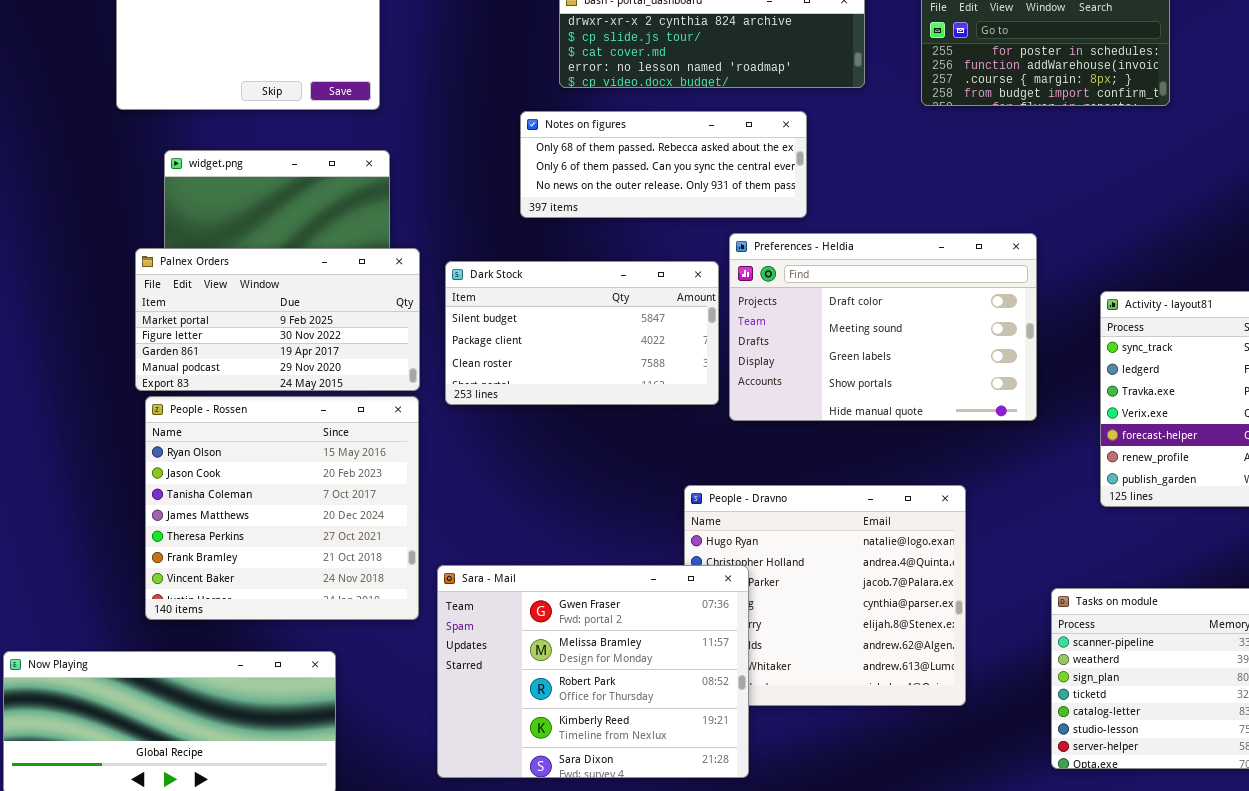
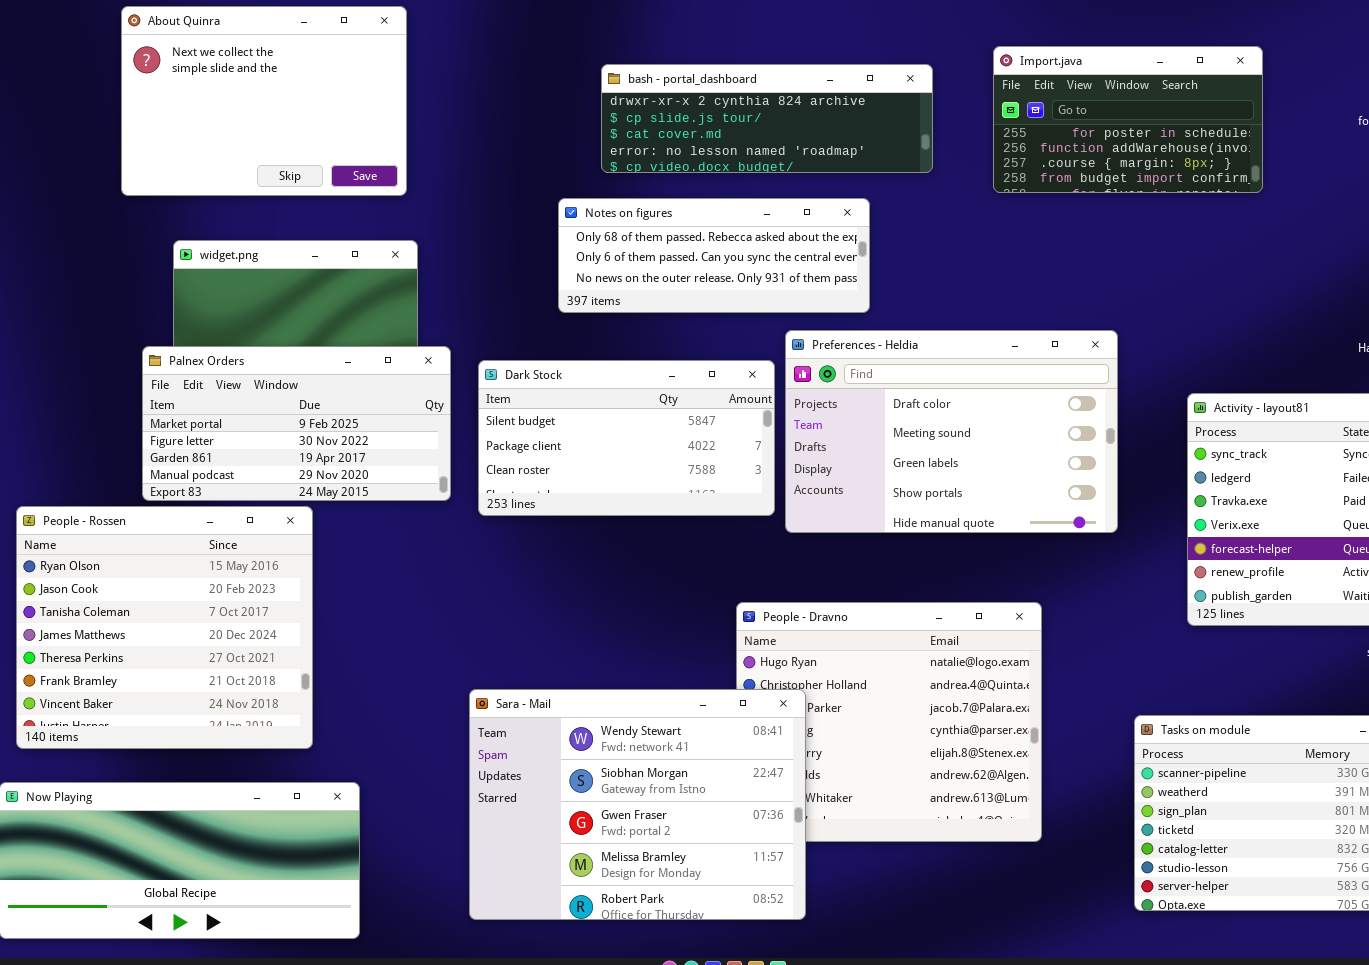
People - Rossen: [145,396,419,620] -> [16,506,313,749], moved
Sara - Mail: [437,565,749,778] -> [469,689,806,920], scrolled up 2 rows

